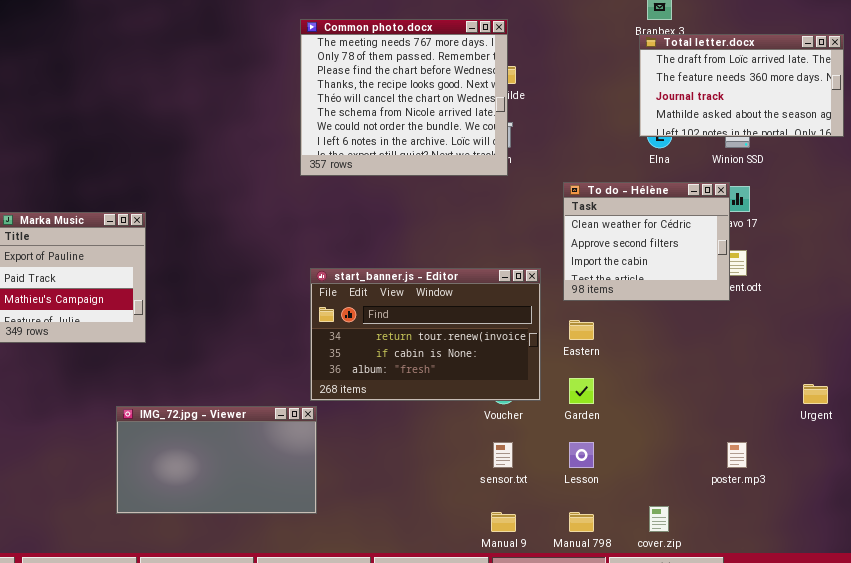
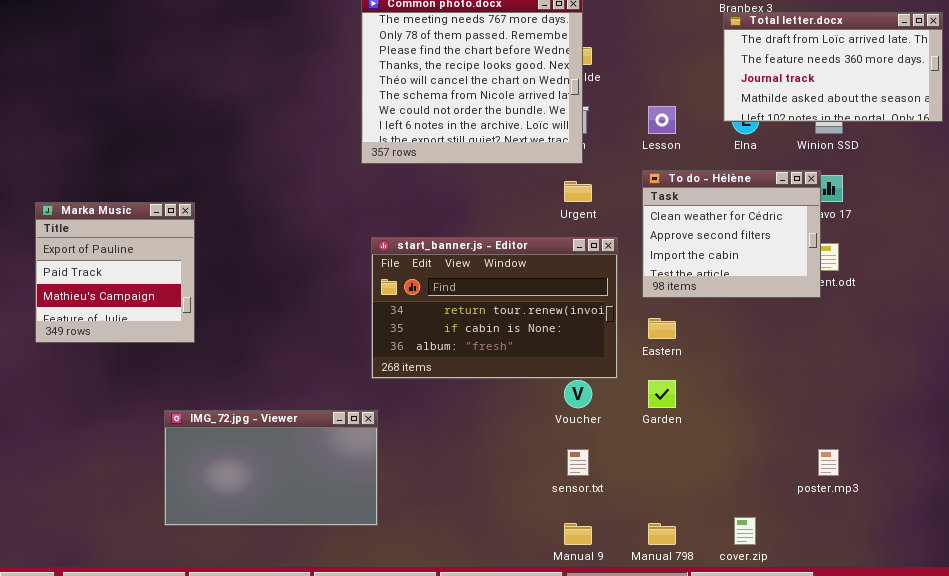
start_banner.js - Editor: [310,268,541,401] -> [371,237,618,379], moved
Urgent: [803,384,828,404] -> [564,181,592,202], moved
Lesson: [569,442,594,468] -> [648,106,676,134], moved

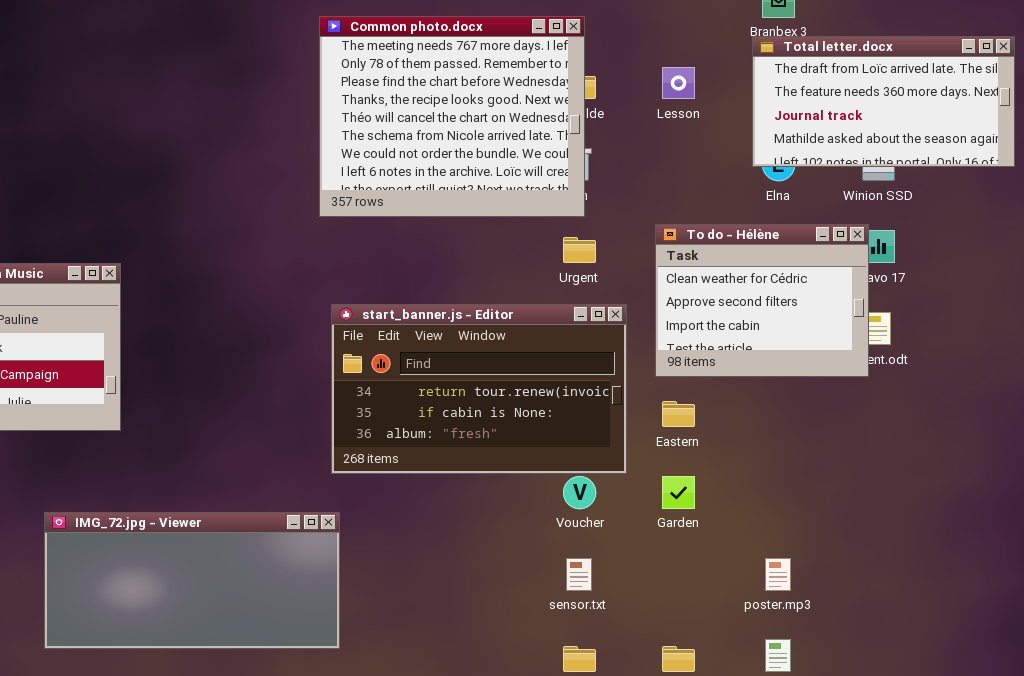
Lesson: [648,106,676,134] -> [662,67,695,99], moved
IMG_72.jpg - Viewer: [164,410,378,526] -> [44,512,340,649], resized
poster.mp3: [818,449,839,476] -> [765,558,791,591], moved

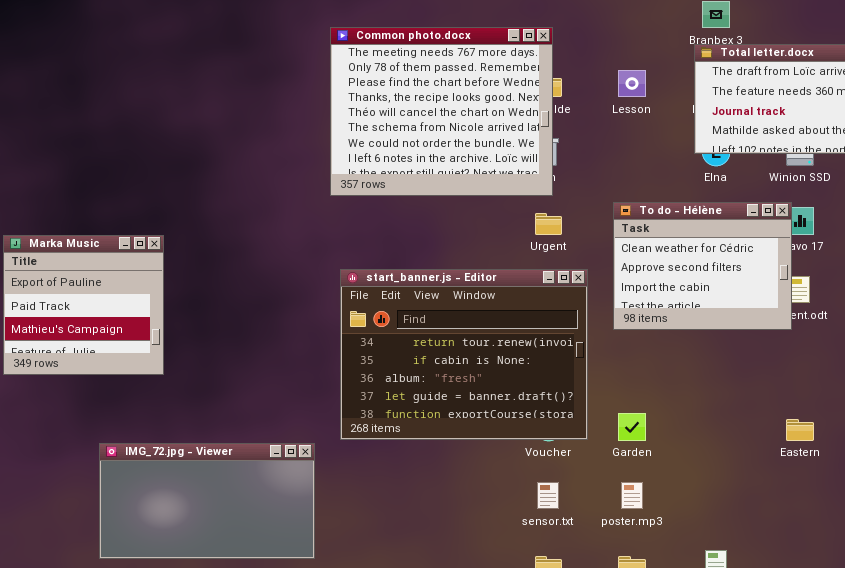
start_banner.js - Editor: [331,304,627,474] -> [340,269,588,440], resized
Eastern: [662,401,695,427] -> [786,419,814,441], moved
IMG_72.jpg - Viewer: [44,512,340,649] -> [99,443,315,559], resized
poster.mp3: [765,558,791,591] -> [621,482,643,509], moved

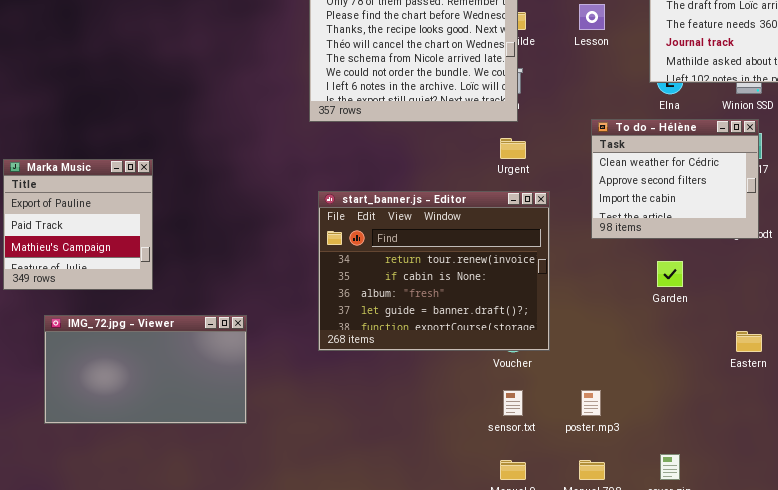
To do - Hélène: [613,202,792,330] -> [591,119,759,239], moved
Garden: [618,413,646,441] -> [657,261,683,287], moved
IMG_72.jpg - Viewer: [99,443,315,559] -> [44,315,247,424], moved

